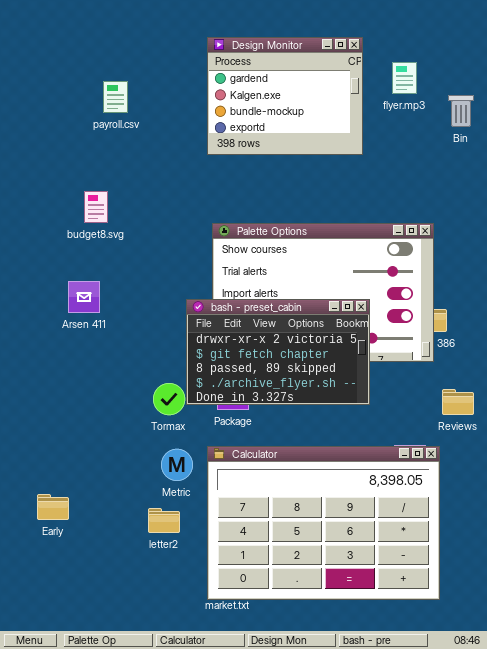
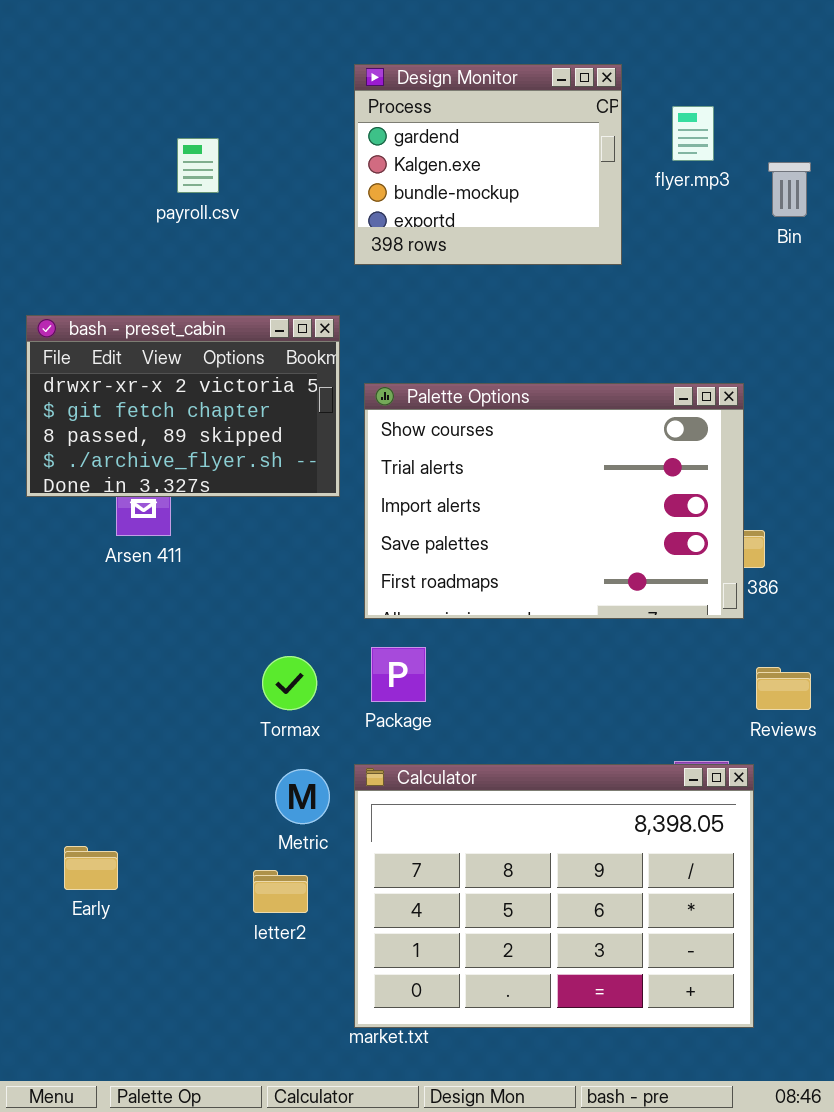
bash - preset_cabin: [186,299,370,405] -> [26,315,340,497], moved

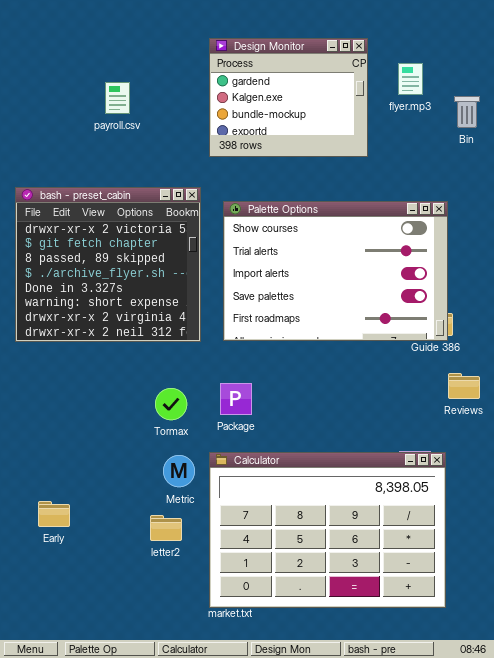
bash - preset_cabin: [26,315,340,497] -> [15,187,201,342], resized
Palette Options: [364,383,744,619] -> [223,201,448,341], moved
Reviews: [756,667,811,710] -> [448,373,480,399], moved

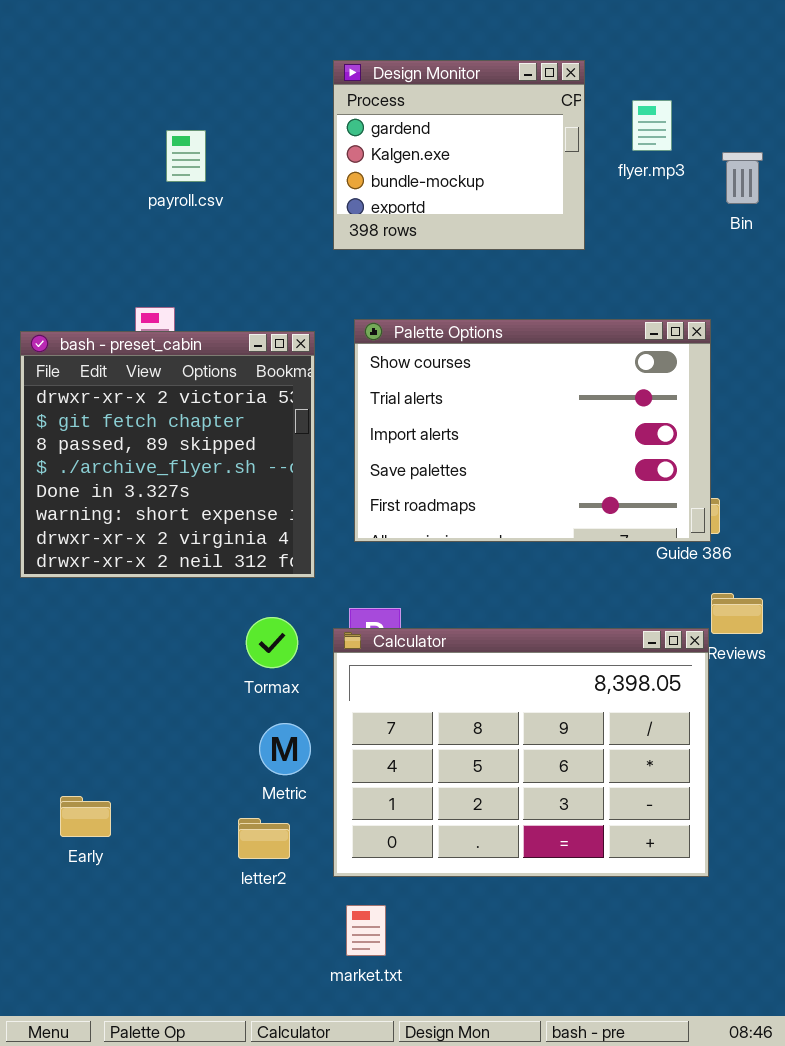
bash - preset_cabin: [15,187,201,342] -> [20,331,315,578], moved
Calculator: [209,452,446,608] -> [333,628,709,877], moved

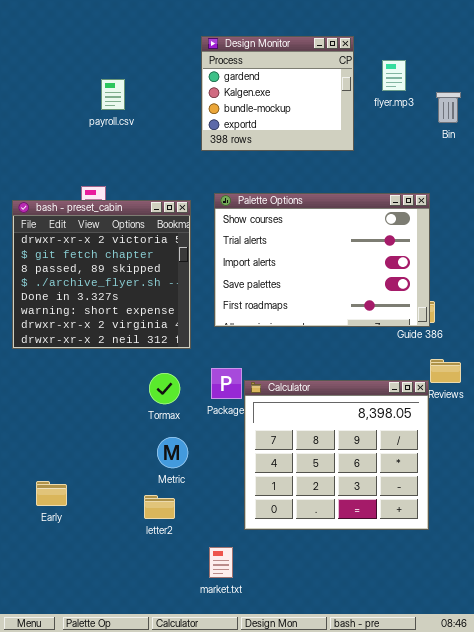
Calculator: [333,628,709,877] -> [244,380,429,530], resized

